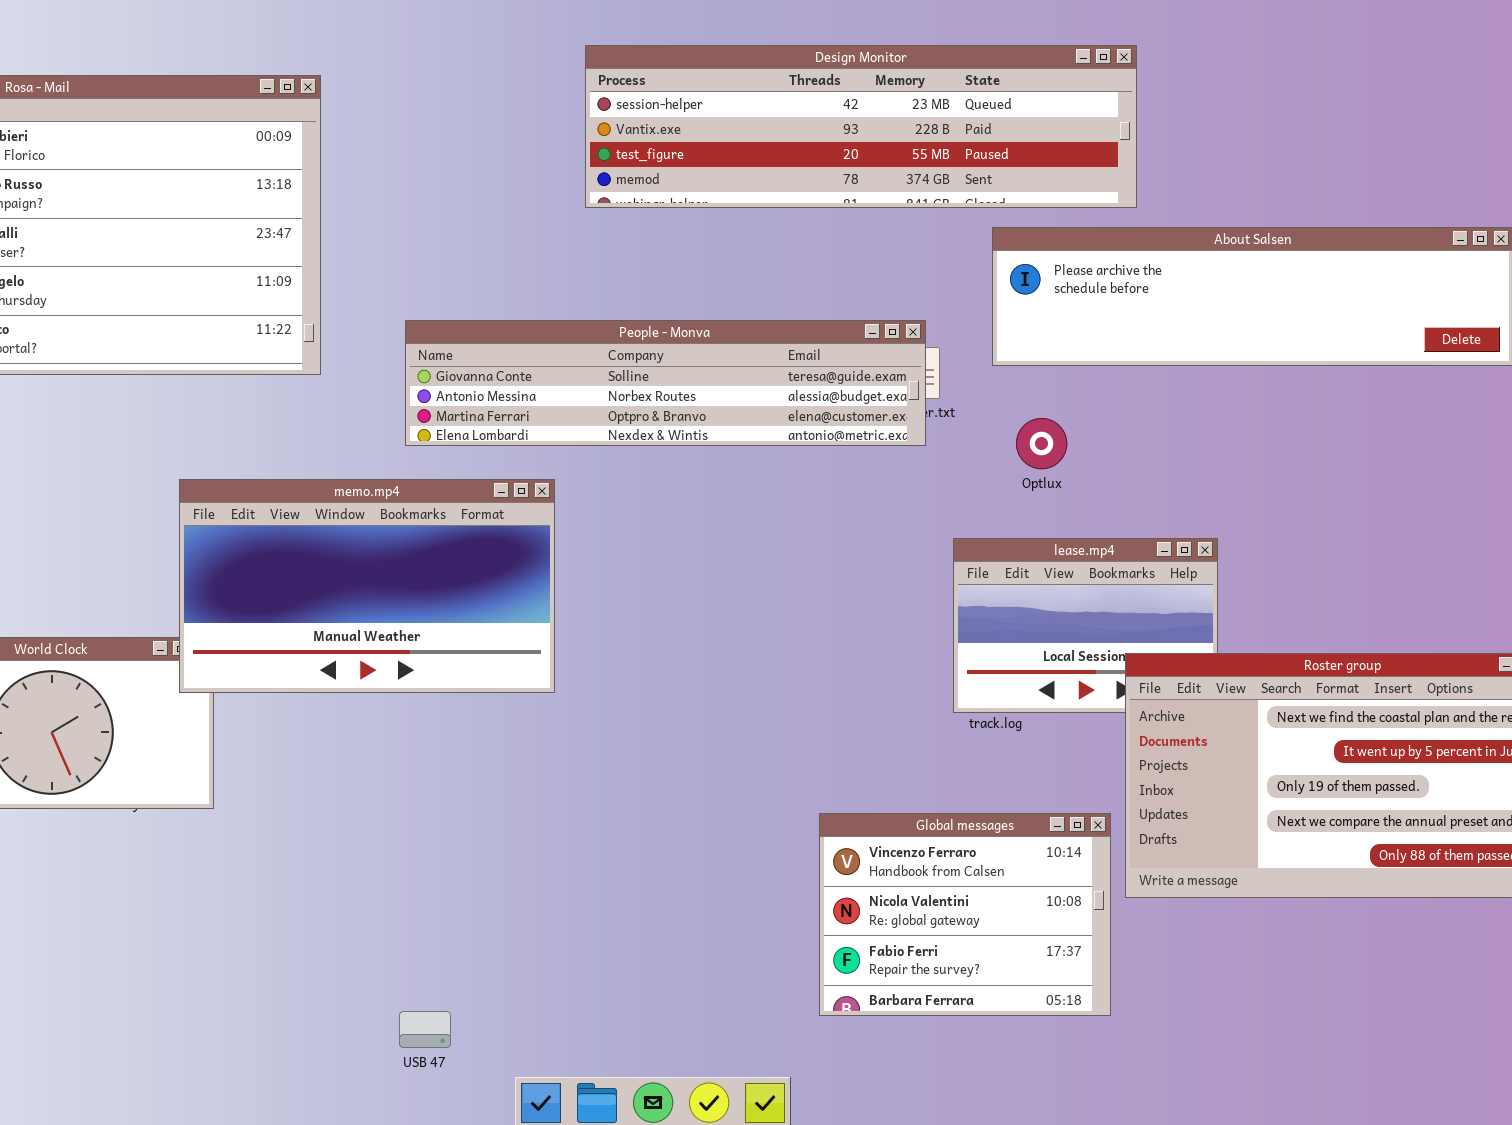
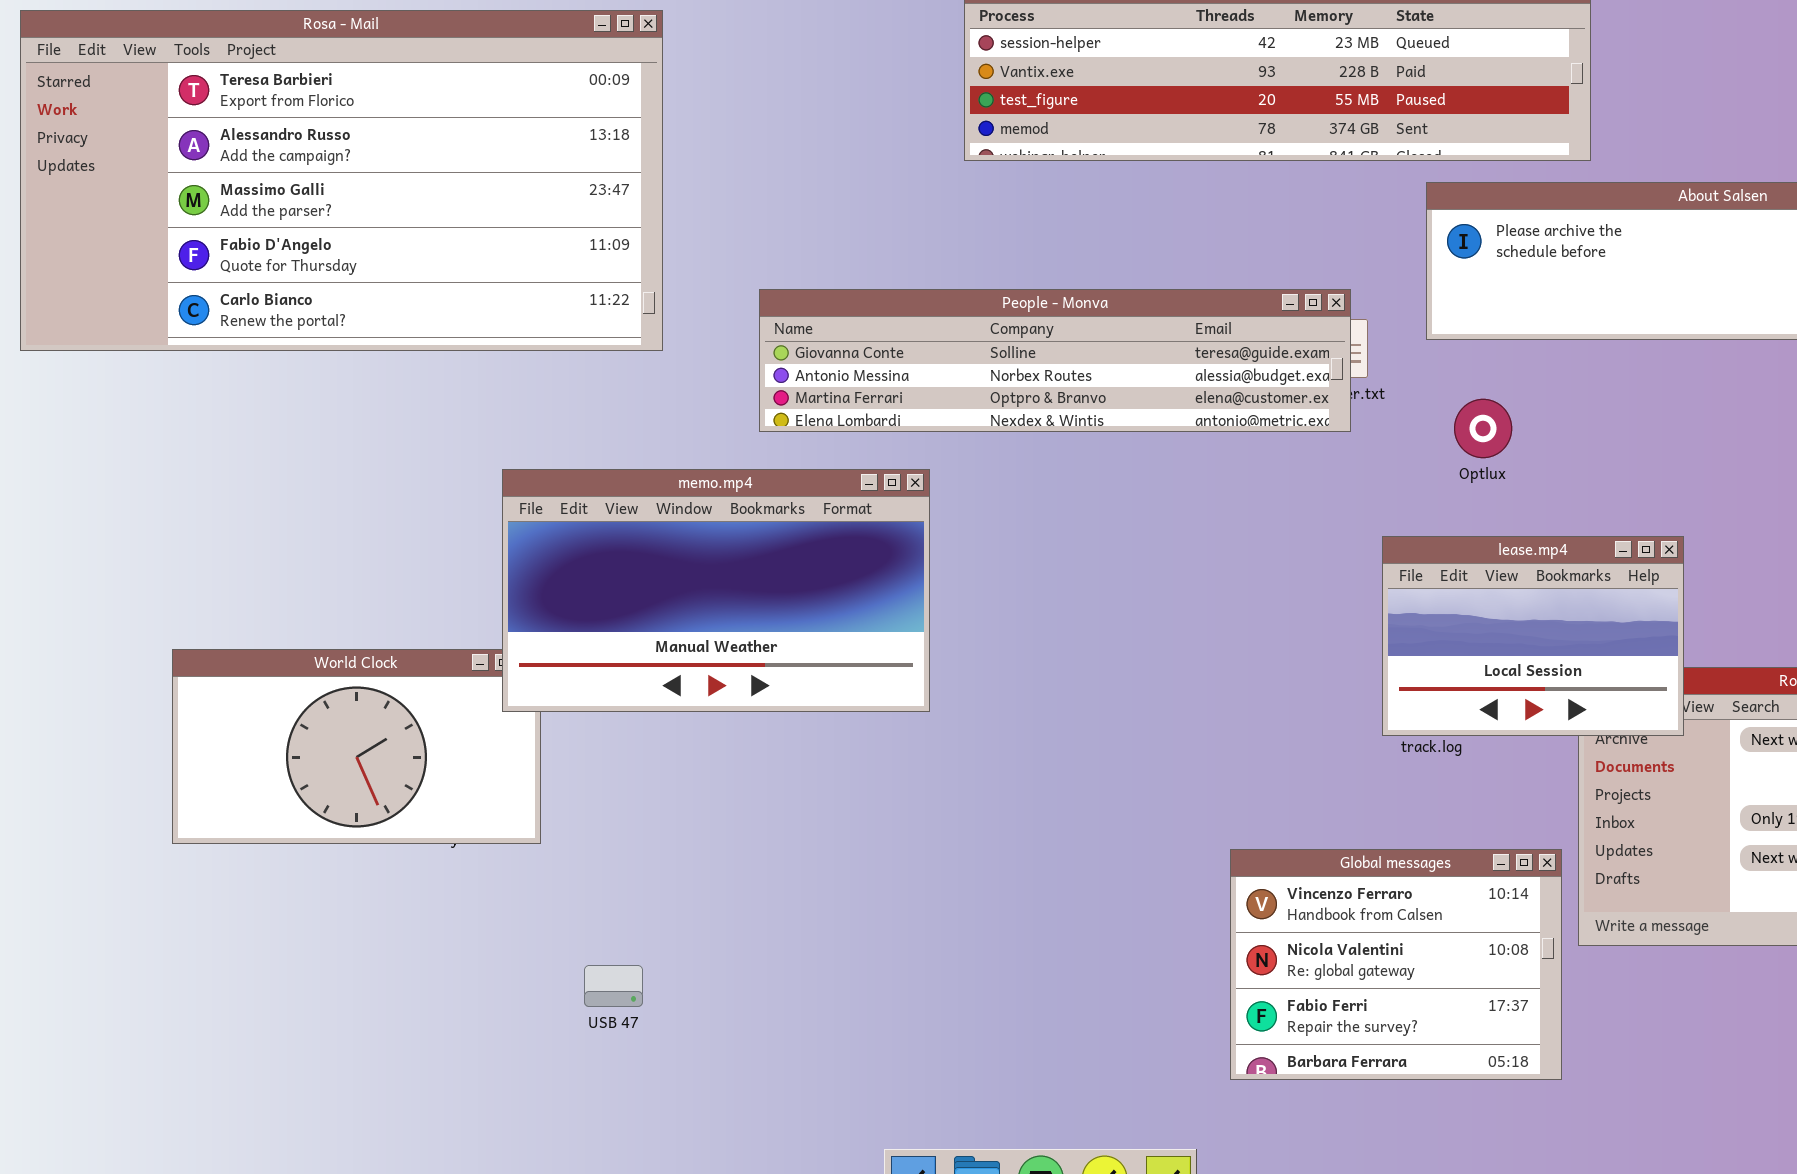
lease.mp4: [953,538,1218,713] -> [1382,536,1684,736], raised
USB 47: [399,1011,451,1048] -> [584,965,643,1007], moved

